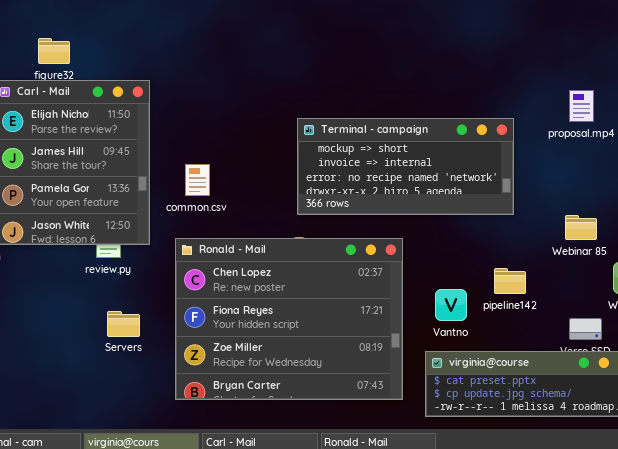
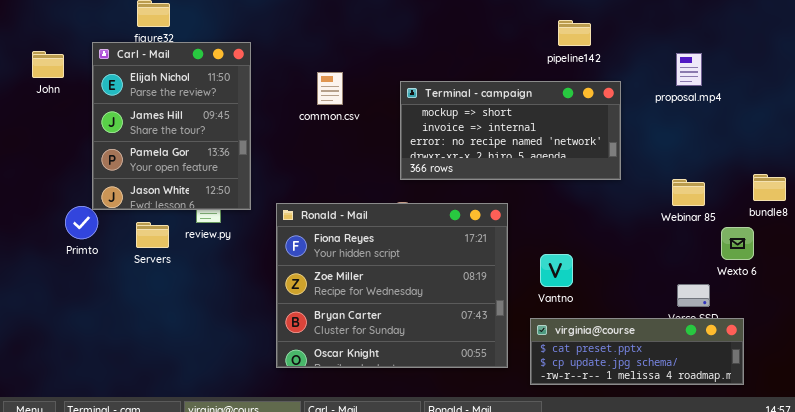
common.csv: [185,164,210,196] -> [317,72,343,105], moved
Ronald - Mail: [175,238,403,400] -> [276,203,508,368], scrolled down 1 row
pipeline142: [494,268,526,294] -> [558,20,591,46], moved
Servers: [107,311,140,337] -> [136,222,169,248], moved

